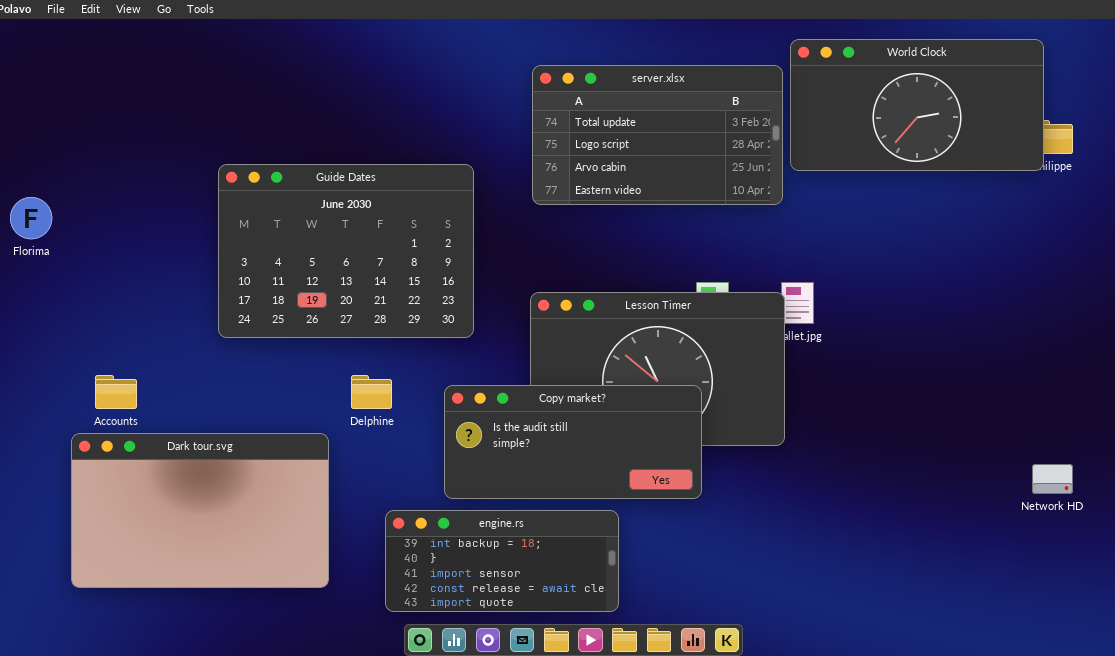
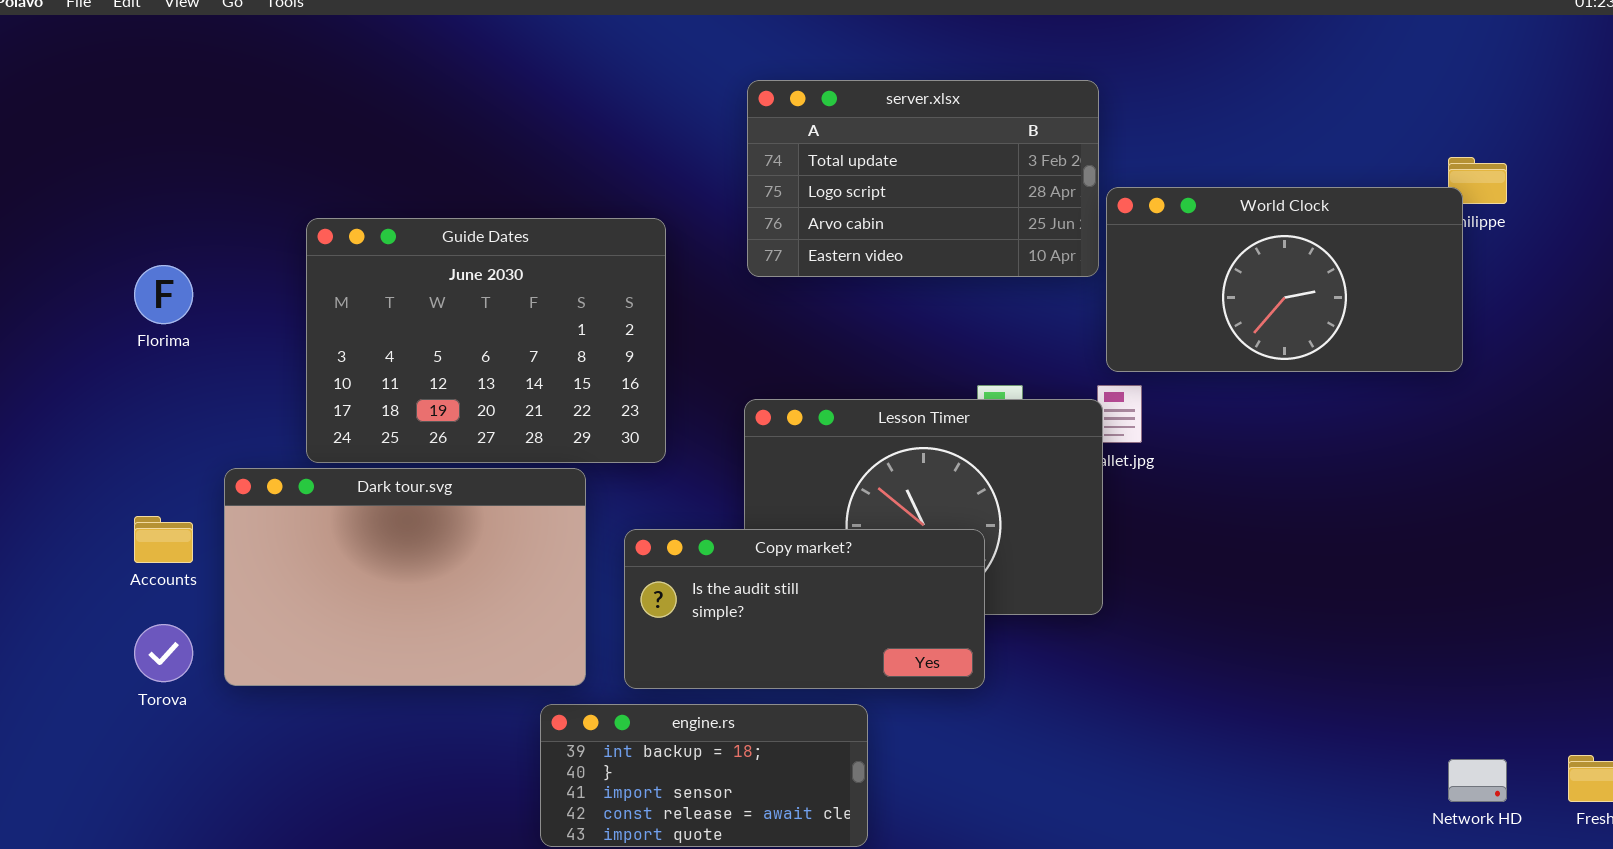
World Clock: [790,39,1044,171] -> [1106,187,1463,372], moved
Florima: [10,197,52,239] -> [134,265,193,324], moved
Dark tour.svg: [71,433,329,588] -> [224,468,586,686], moved
Network HD: [1032,464,1073,494] -> [1448,759,1507,802], moved

